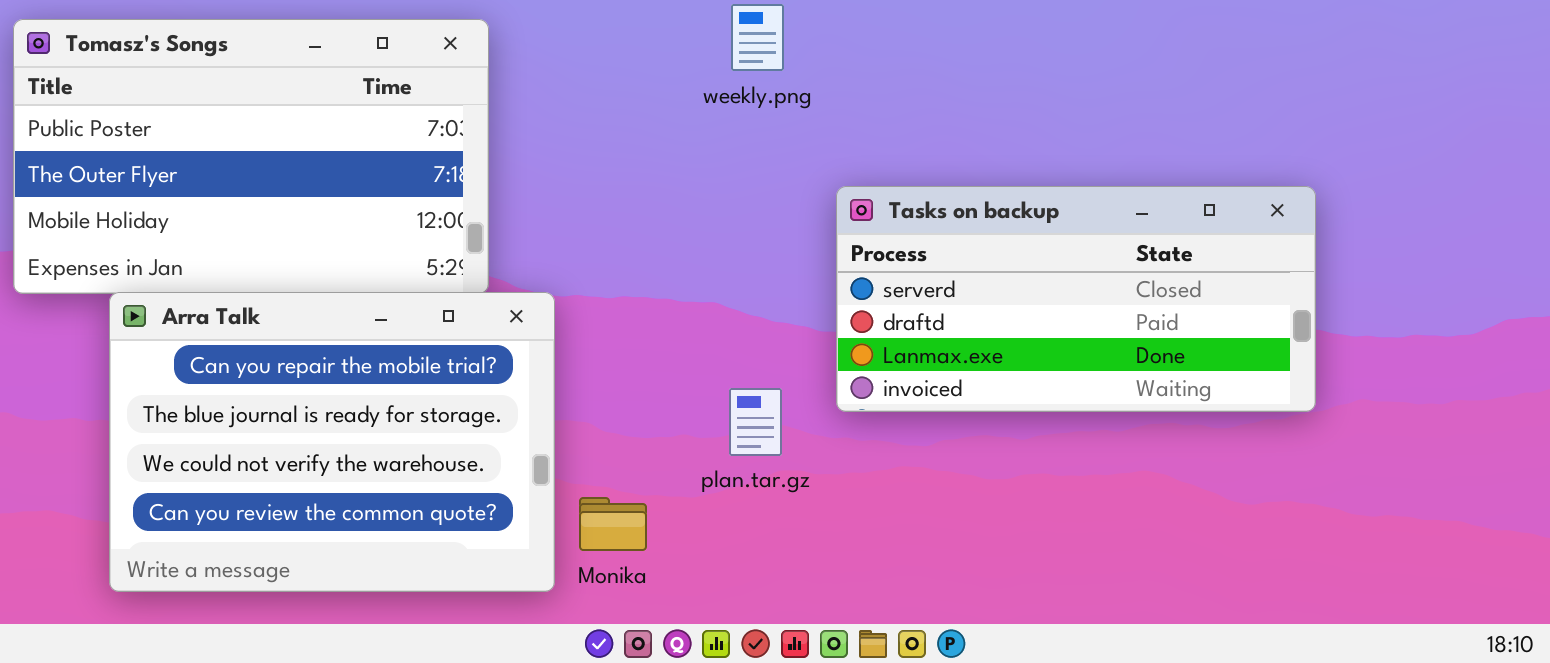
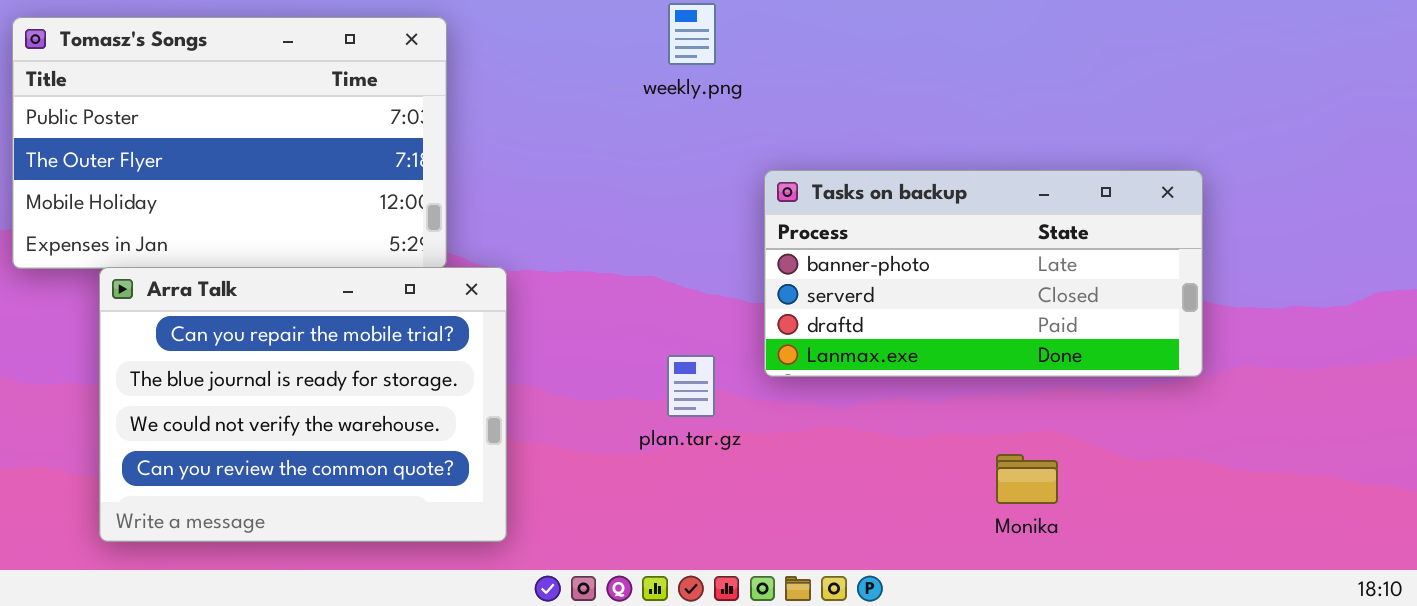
Tasks on backup: [836,186,1316,412] -> [764,170,1203,377], scrolled up 1 row
Monika: [579,497,647,551] -> [996,454,1058,504], moved

